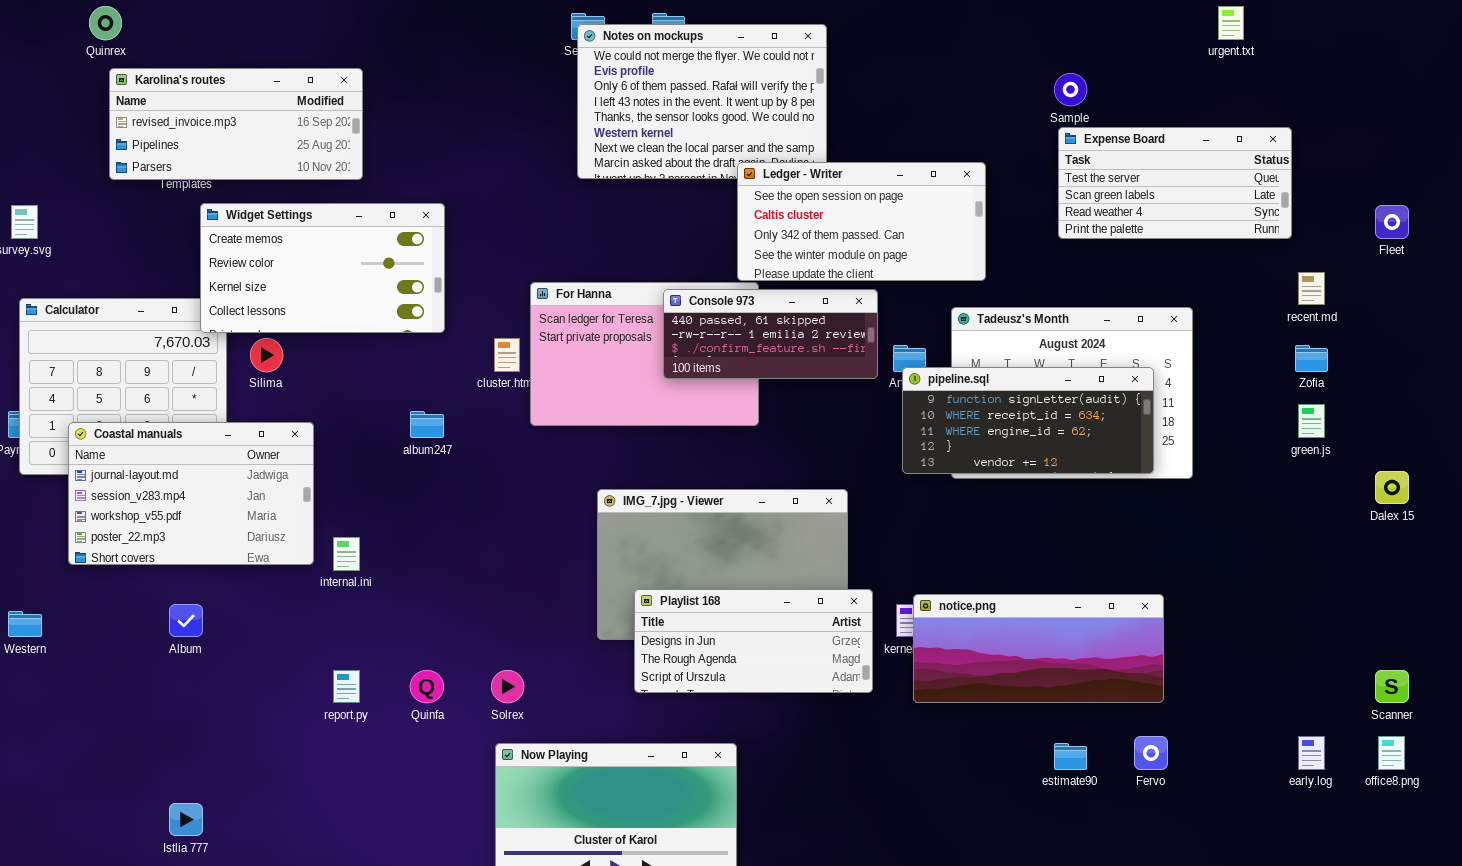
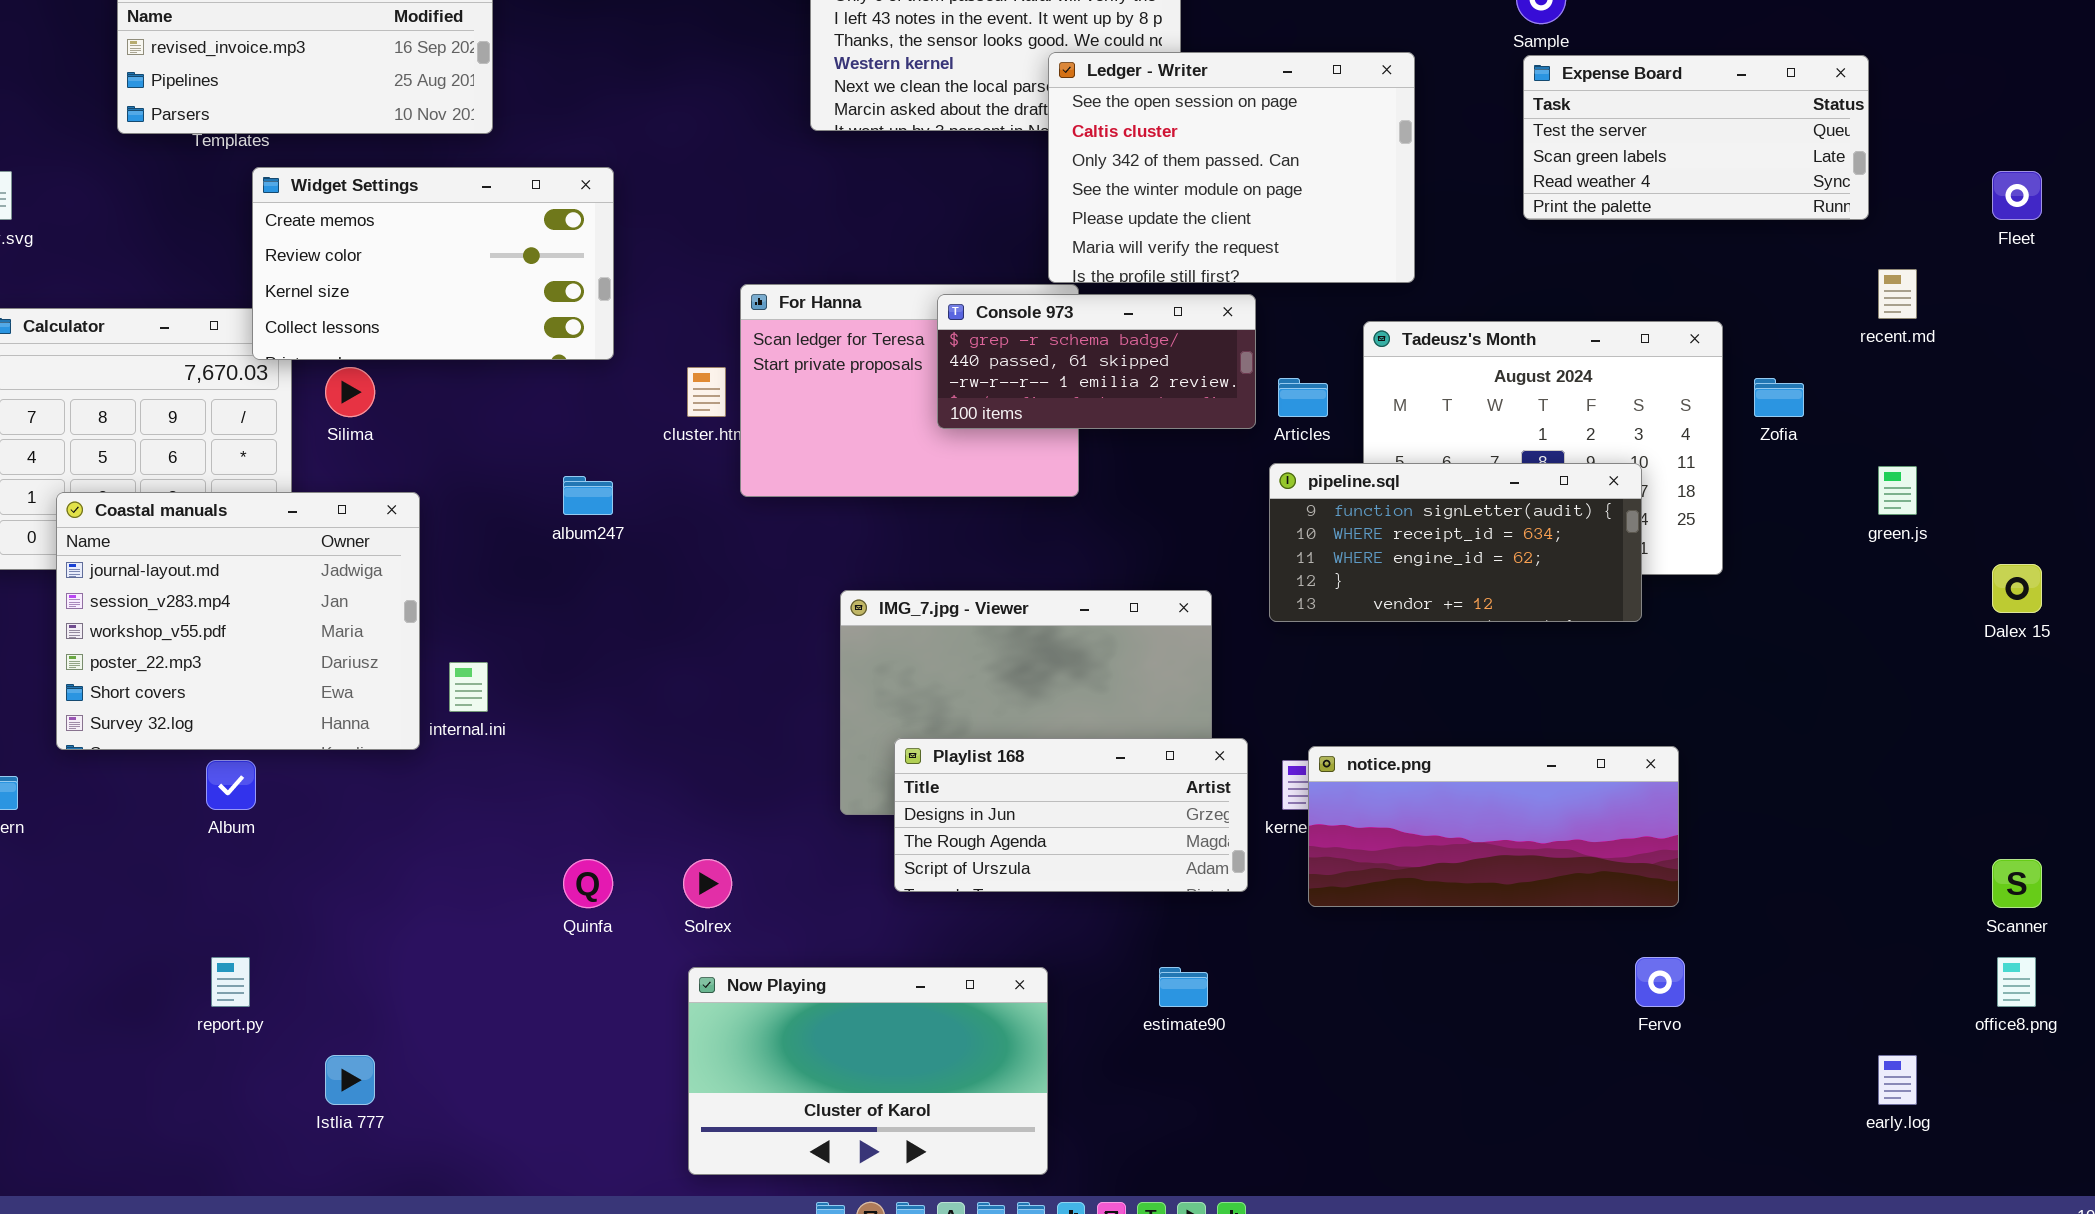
Ledger - Writer: [737,162,986,281] -> [1048,52,1415,283], resized
Console 973: [663,289,878,379] -> [937,294,1256,429], scrolled up 1 row
Zofia: [1295,345,1328,372] -> [1754,378,1804,417], moved
pipeline.sql: [902,367,1154,474] -> [1269,463,1642,622], moved
Coastal manuals: [68,422,314,565] -> [56,492,420,750], resized
report.py: [333,670,360,703] -> [211,957,250,1007], moved
early.log: [1298,736,1325,770] -> [1878,1055,1917,1105], moved
estimate90: [1054,743,1087,770] -> [1159,967,1208,1007], moved
Istlia 777: [169,803,203,836] -> [325,1055,375,1105], moved

